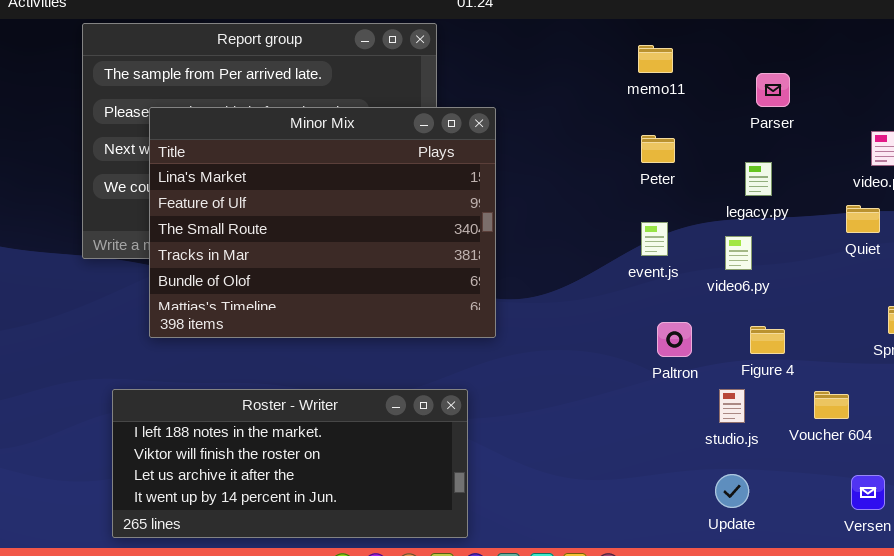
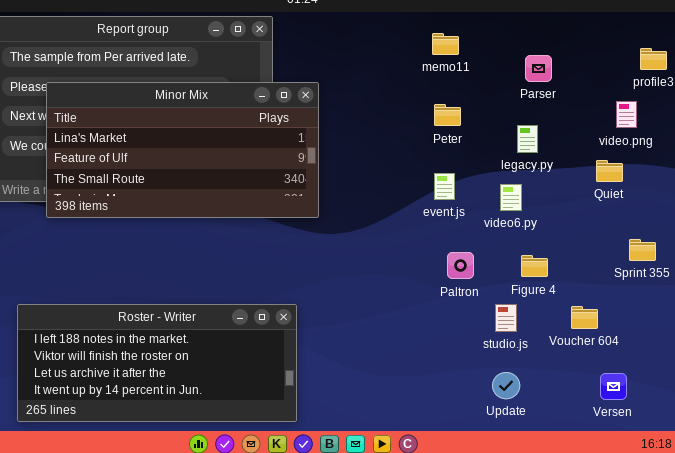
Minor Mix: [149,107,496,338] -> [46,82,319,218], resized

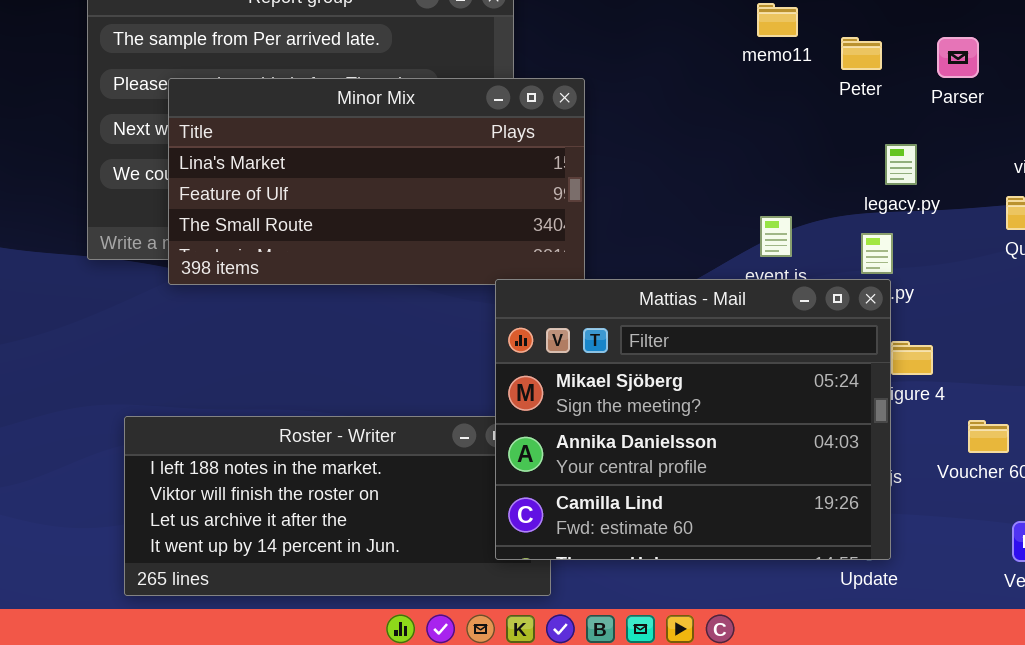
Parser: [525,55,552,82] -> [937,37,979,78], moved
Peter: [434,104,461,126] -> [841,37,882,70], moved
Mattias - Mail: none -> [495,279,891,560], opened

